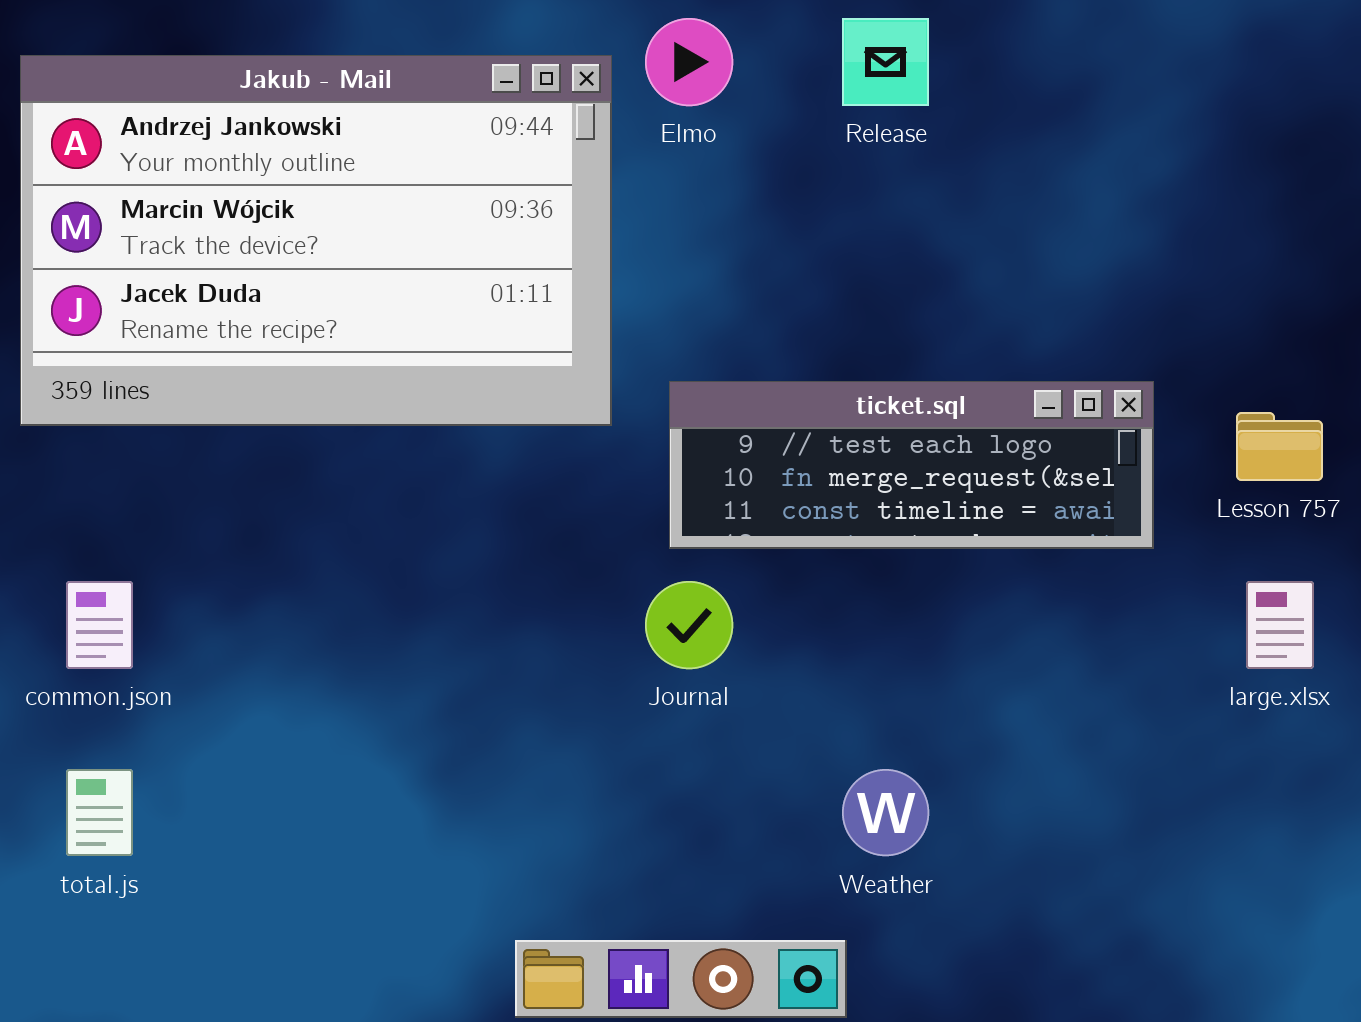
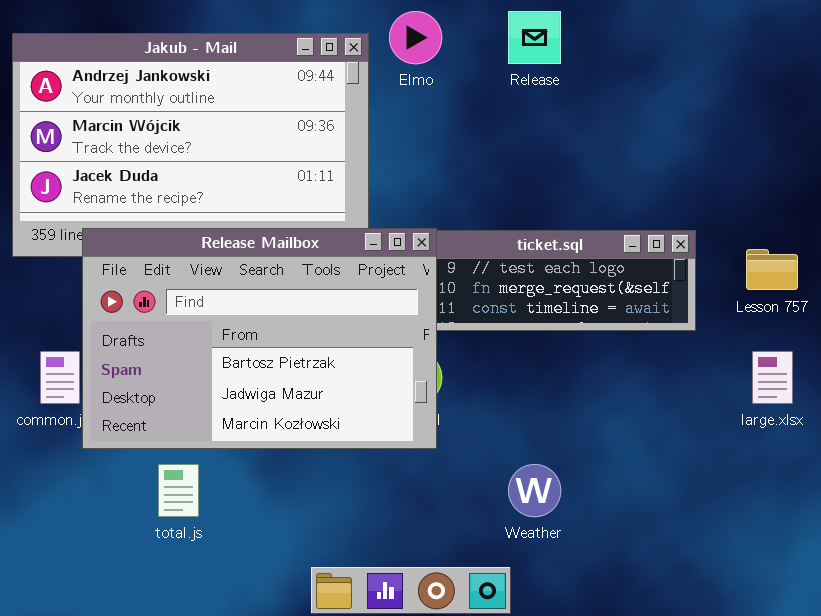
Release Mailbox: none -> [82,228,437,449], opened
total.js: [66,769,133,856] -> [158,464,199,517], moved

